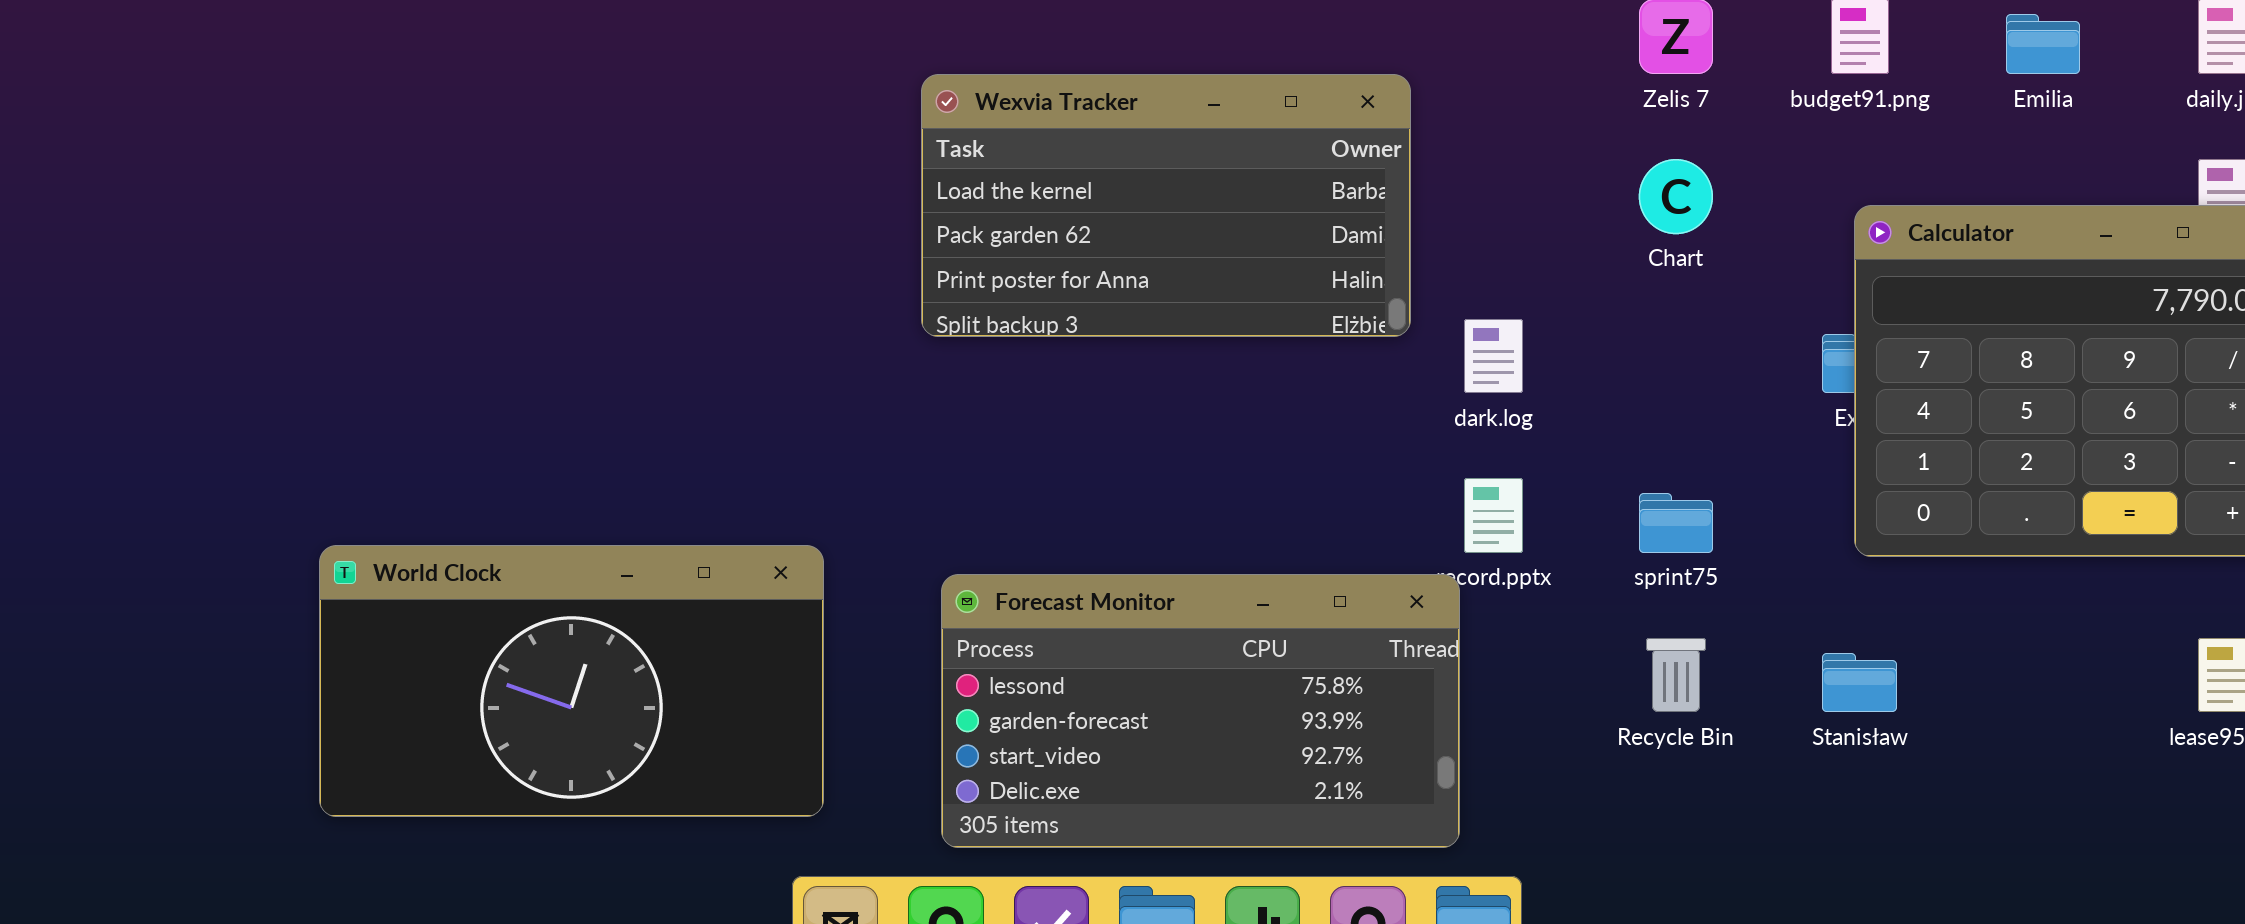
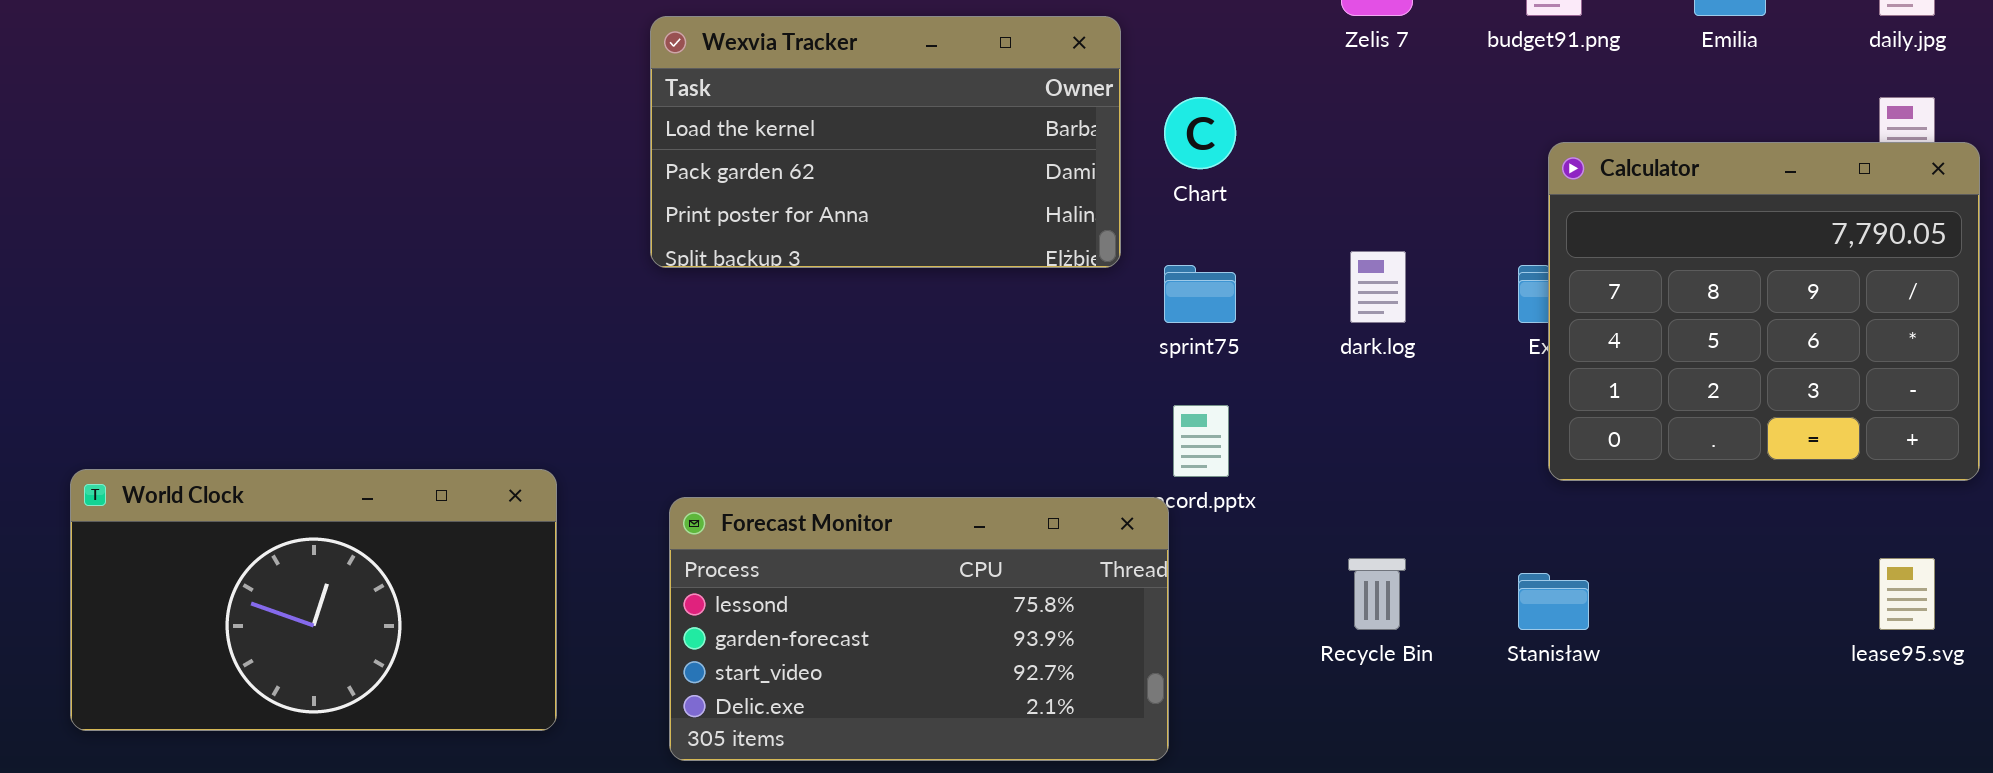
Chart: [1639,159,1713,234] -> [1164,97,1236,169], moved
dark.log: [1464,319,1523,393] -> [1350,251,1406,323], moved
sprint75: [1639,493,1713,553] -> [1164,265,1236,323], moved

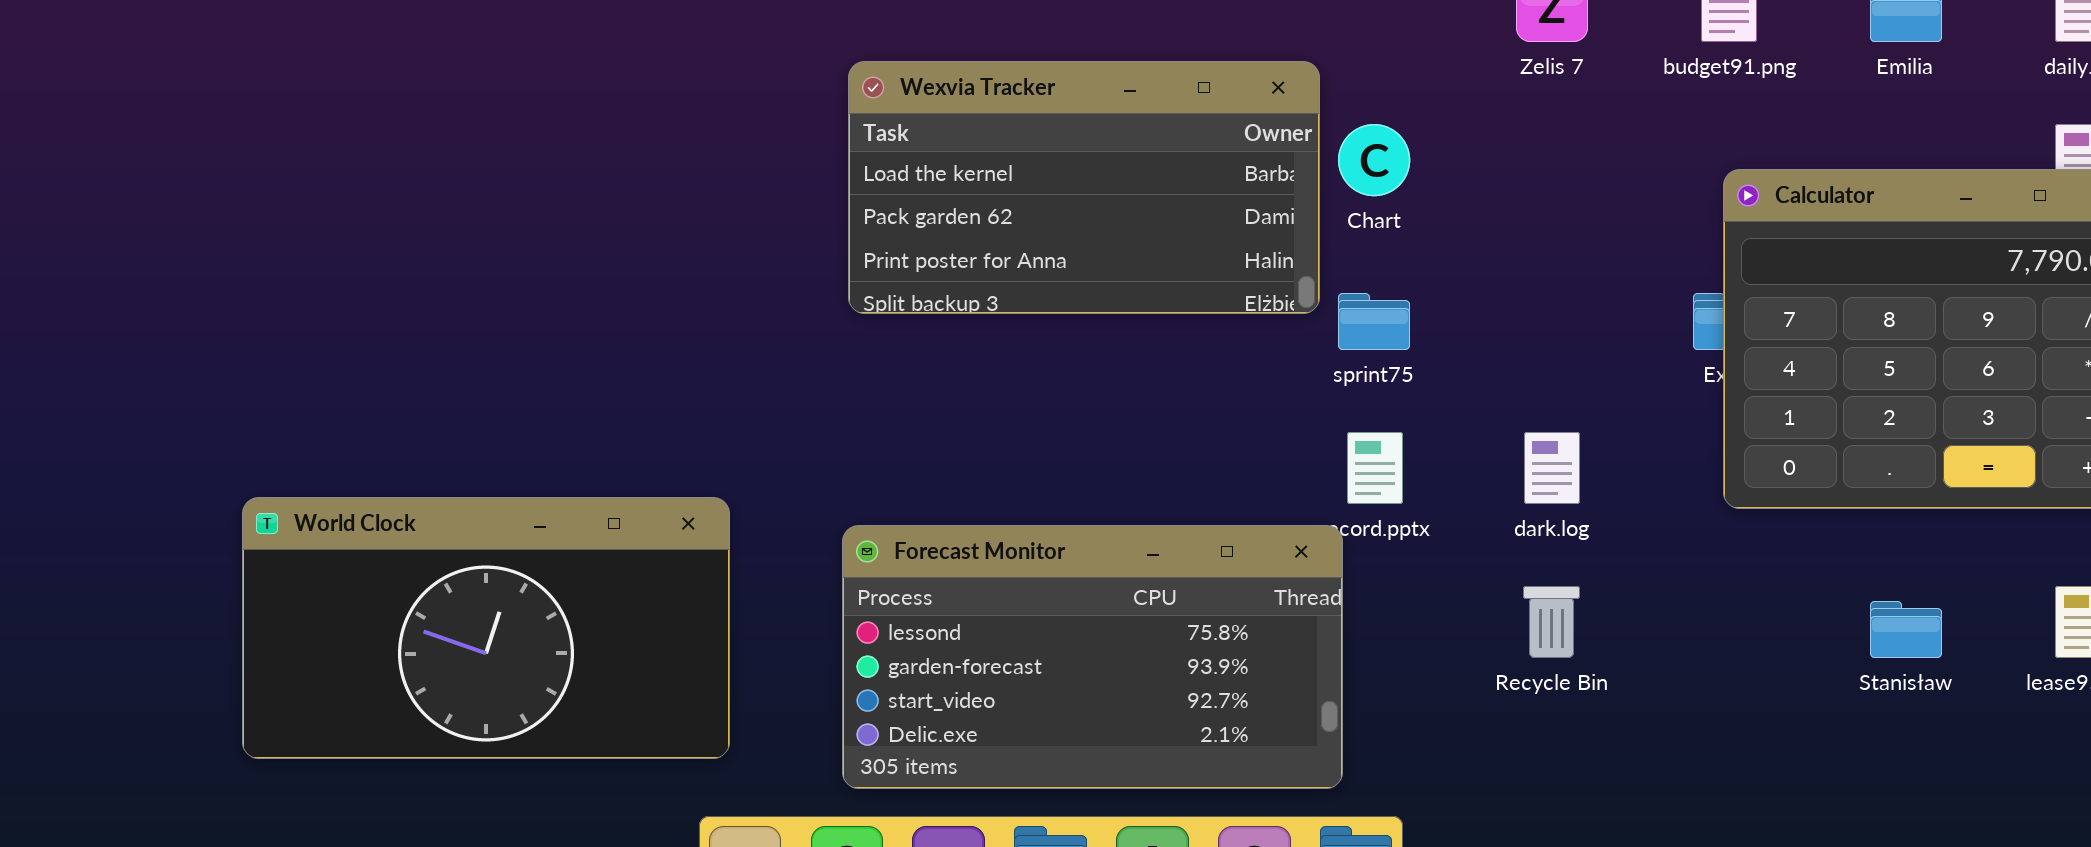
Wexvia Tracker: [650,16,1121,268] -> [848,61,1320,314], moved
dark.log: [1350,251,1406,323] -> [1524,432,1580,504], moved
Stanisław: [1518,573,1589,630] -> [1870,601,1942,658], moved

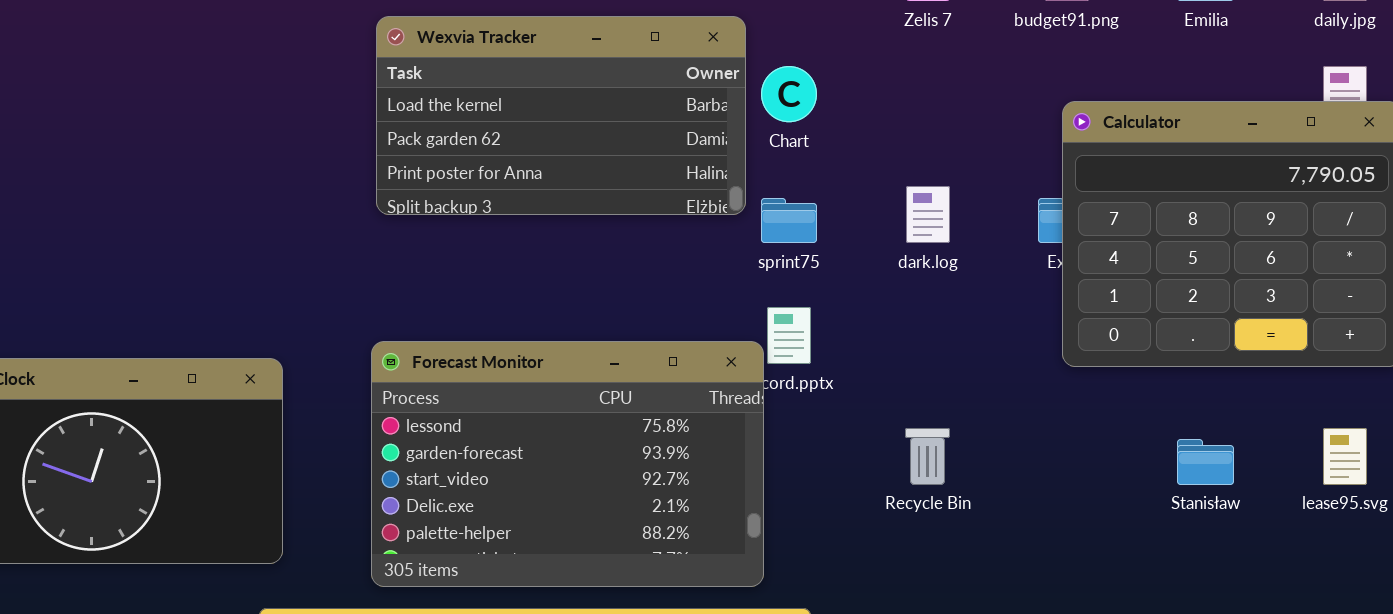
dark.log: [1524,432,1580,504] -> [906,186,950,243], moved
Forecast Monitor: [842,525,1343,789] -> [371,341,764,587], resized

